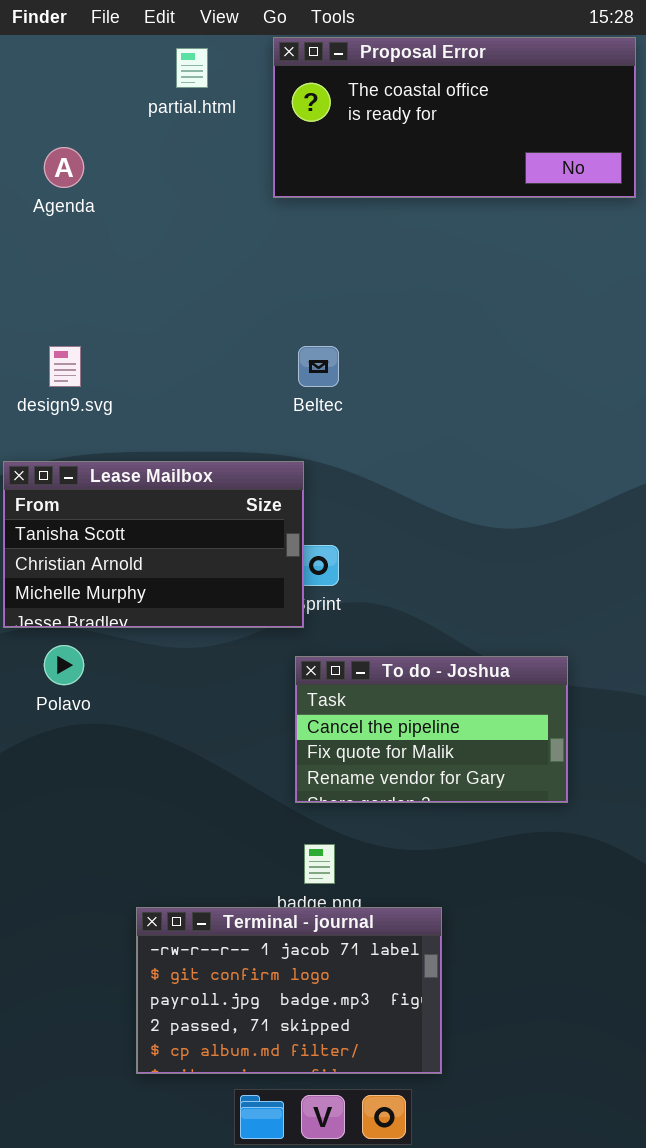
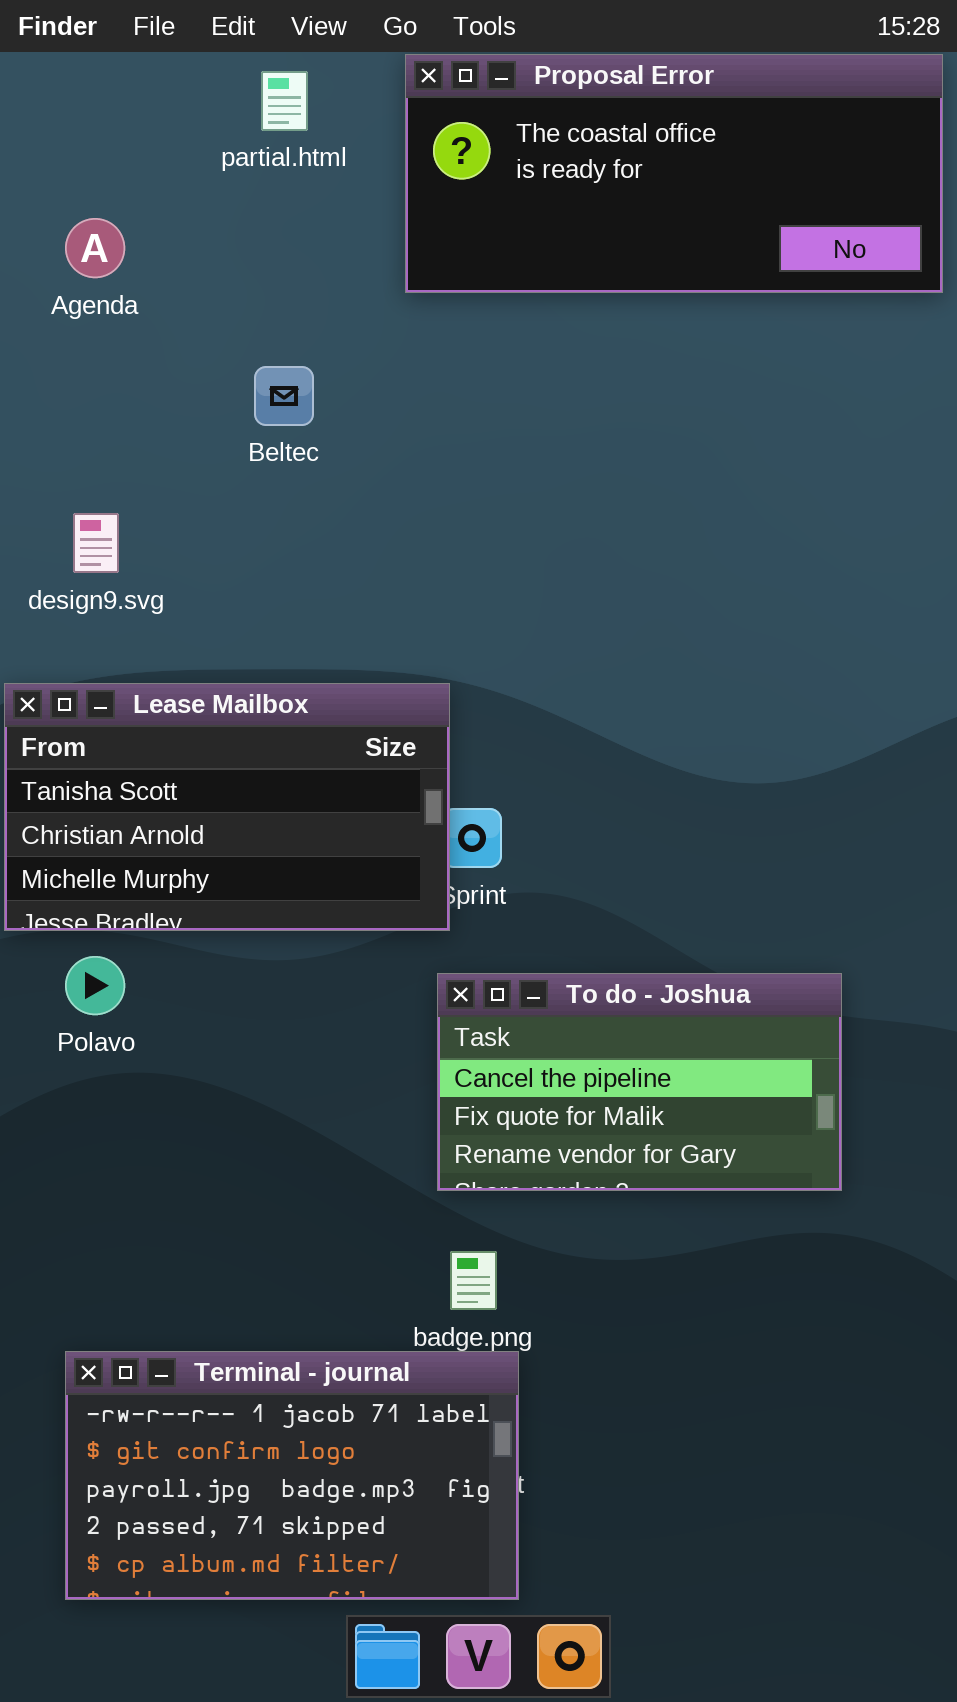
Beltec: [298,346,339,387] -> [254,366,314,426], moved
Terminal - journal: [136,907,442,1074] -> [65,1351,519,1600], moved

